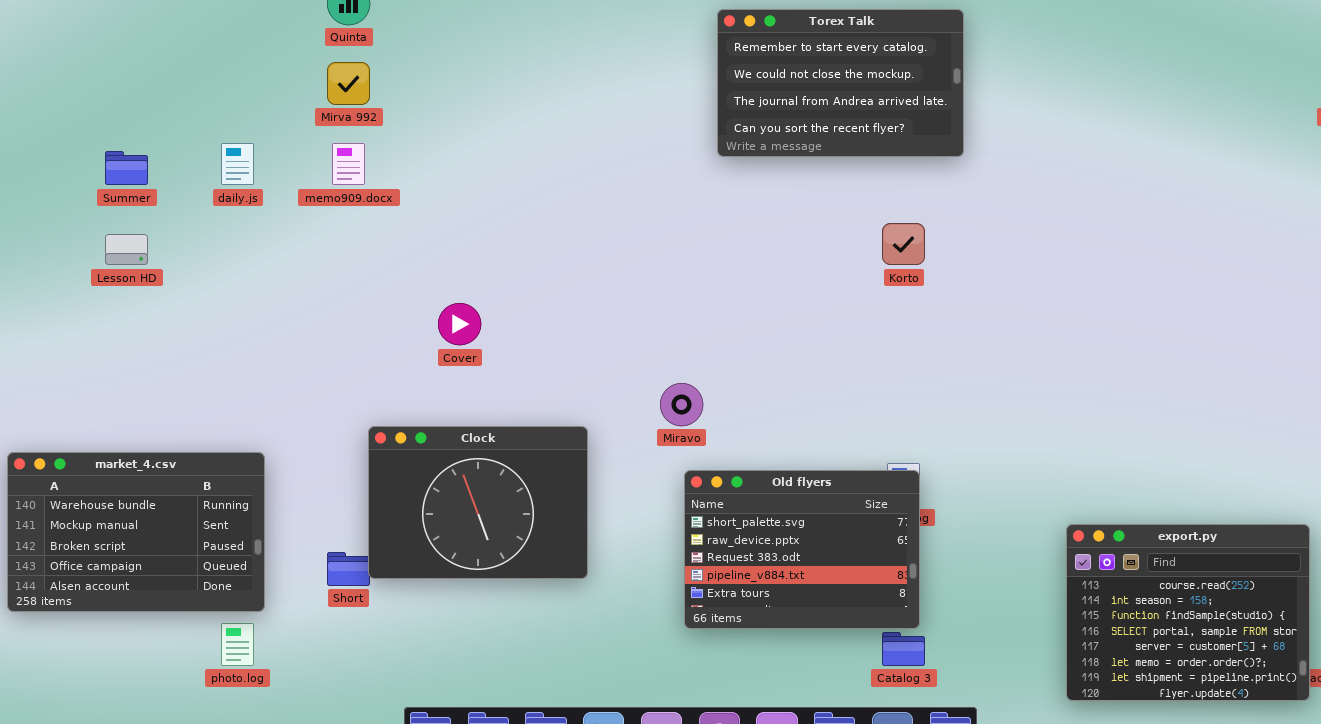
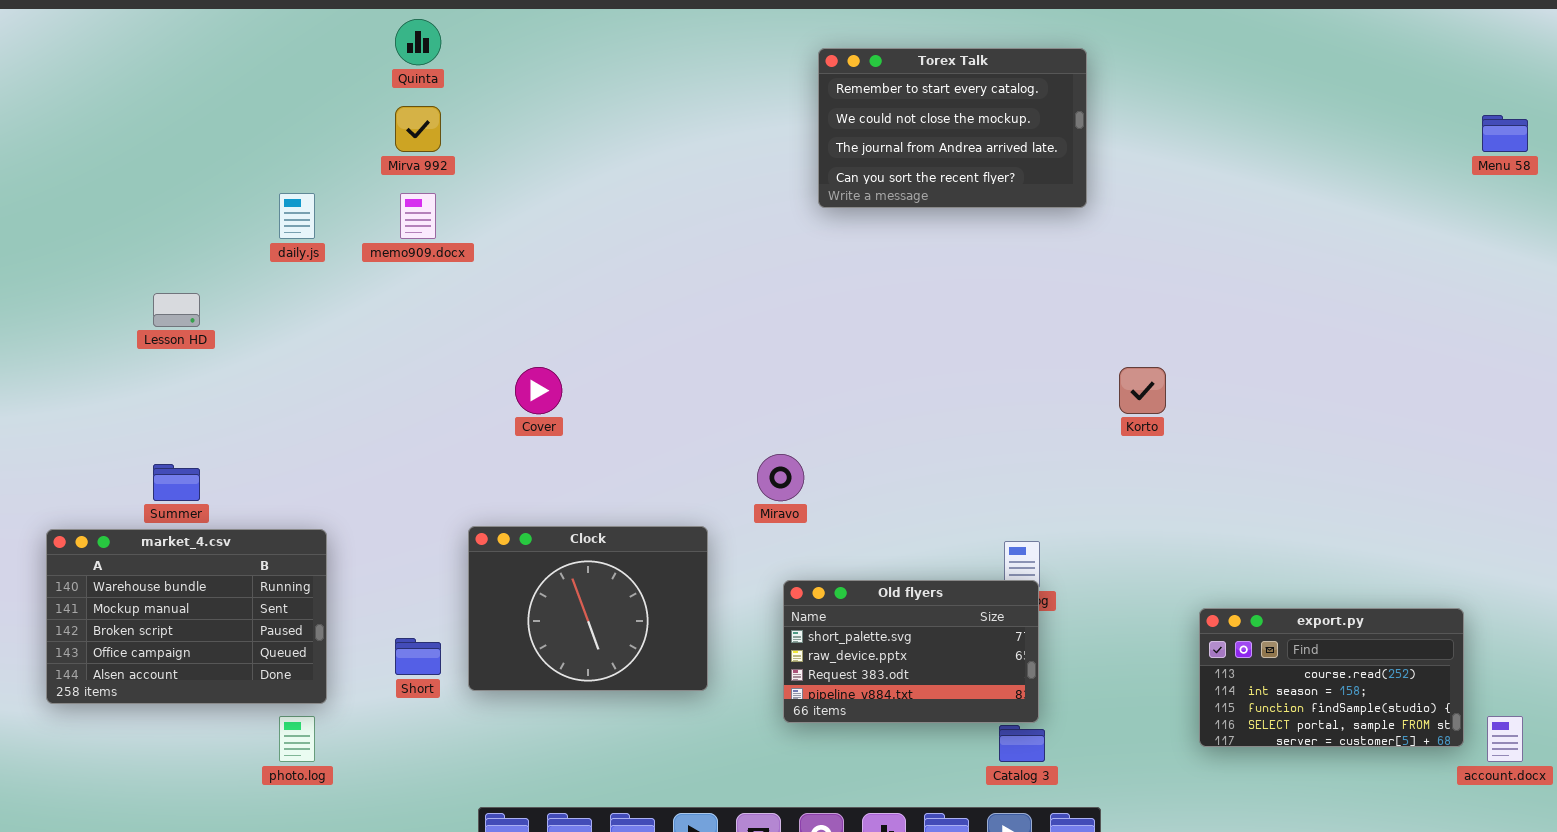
Summer: [105,151,148,185] -> [153,464,200,501], moved
Korto: [882,223,925,265] -> [1119,367,1166,414], moved
Clock: [368,426,588,579] -> [468,526,708,691], moved
Old flyers: [684,470,920,629] -> [783,580,1039,723], resized
export.py: [1066,524,1310,701] -> [1199,608,1464,747], resized

